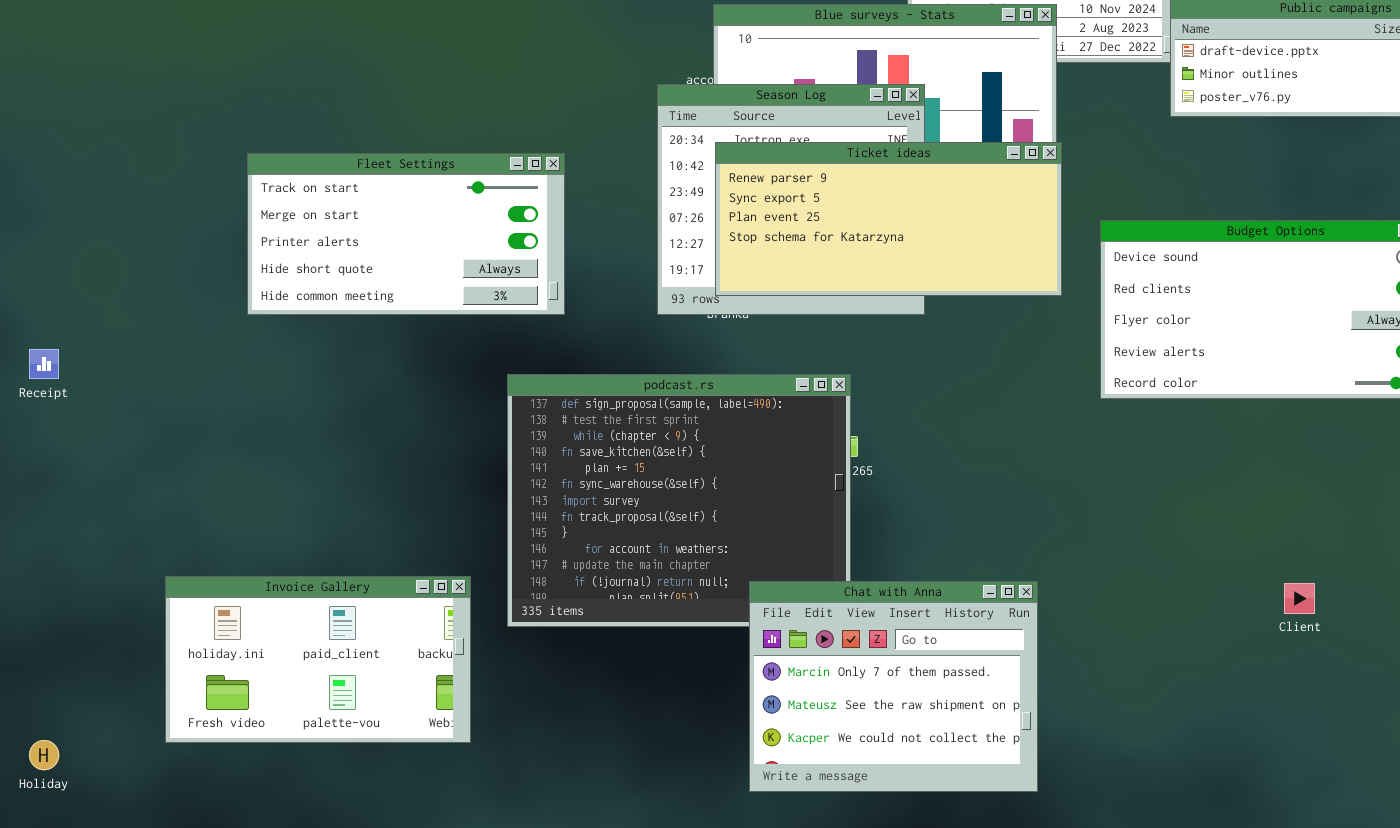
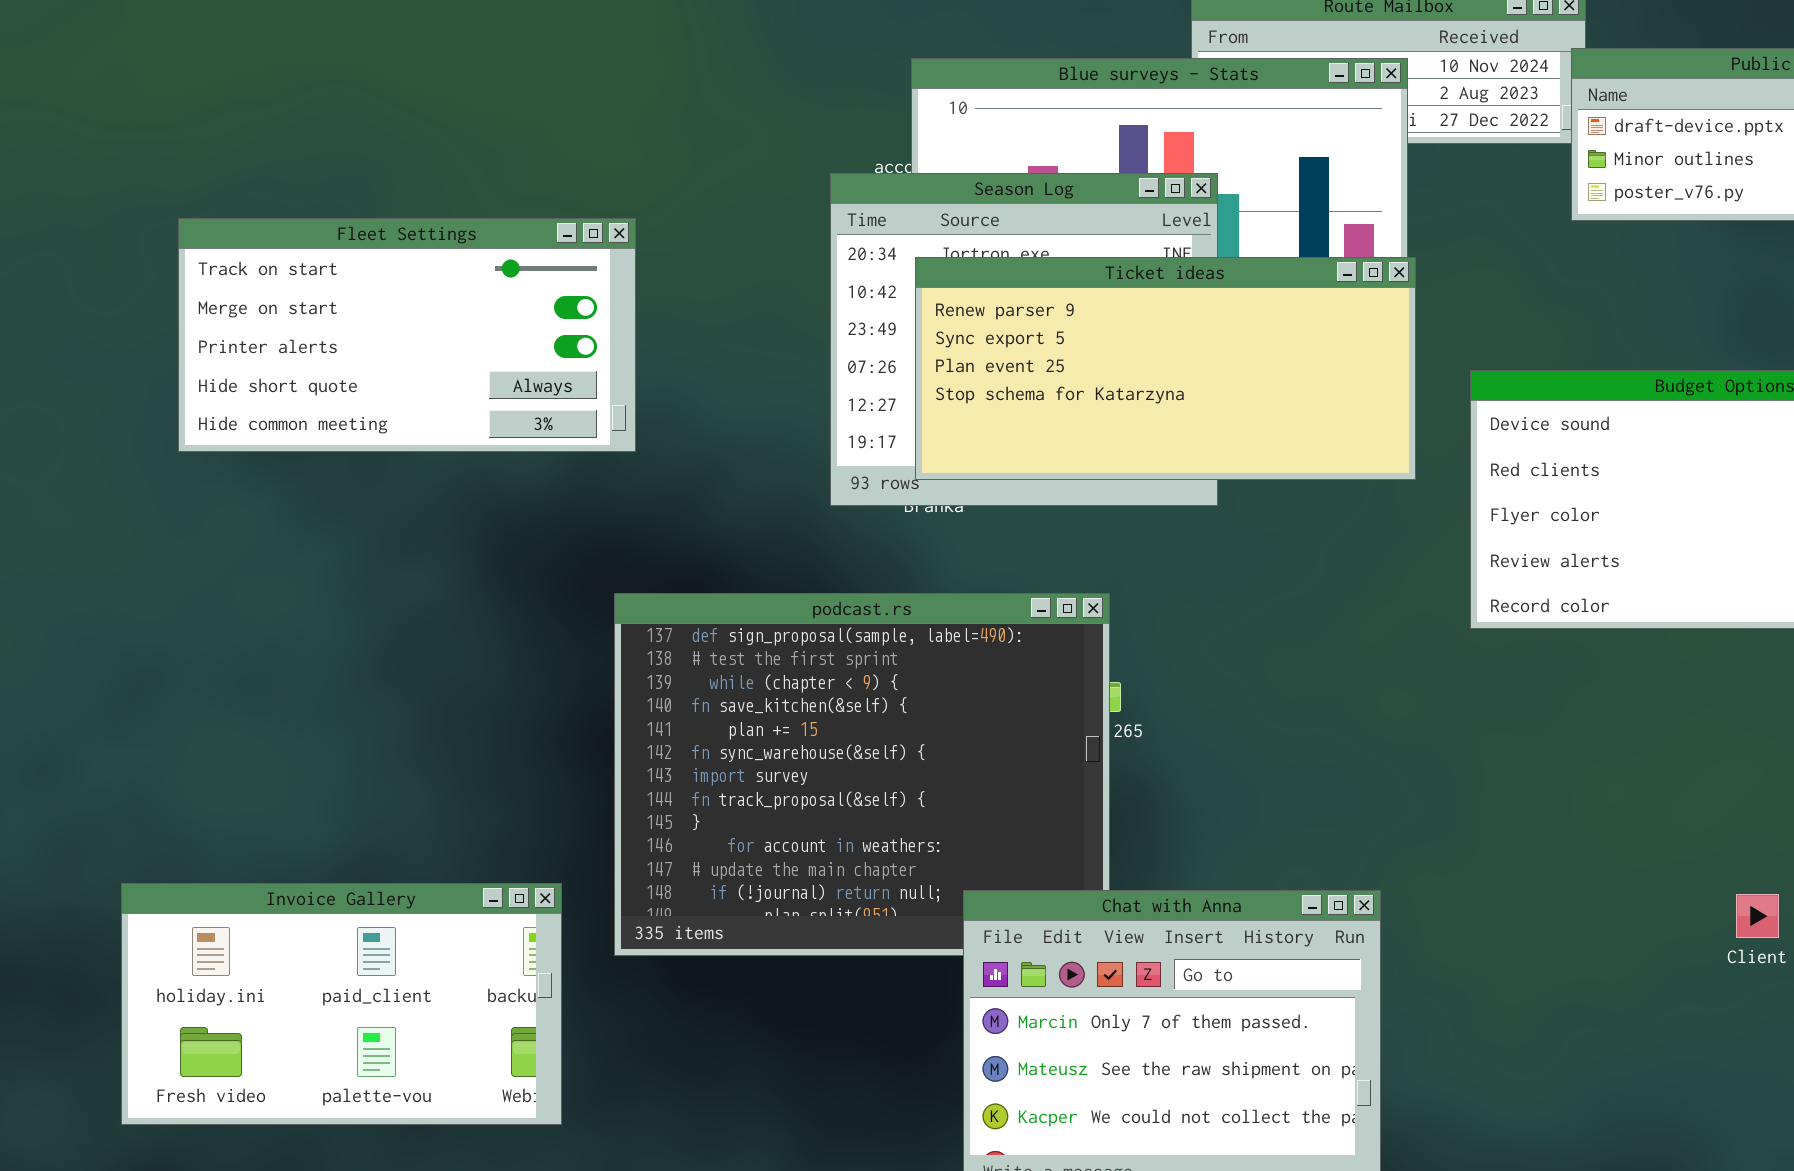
Fleet Settings: [247,153,565,315] -> [178,218,636,452], moved

